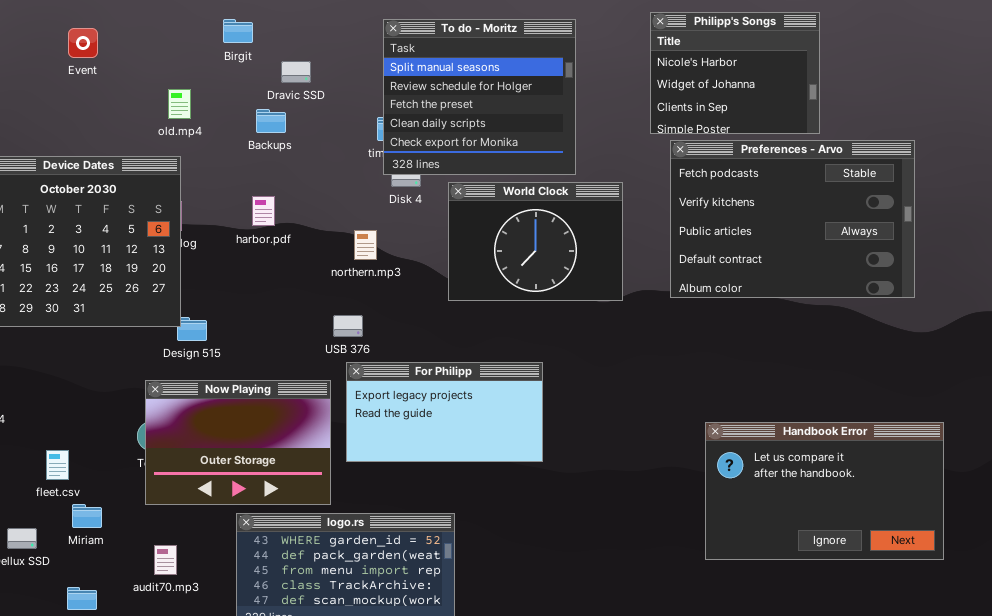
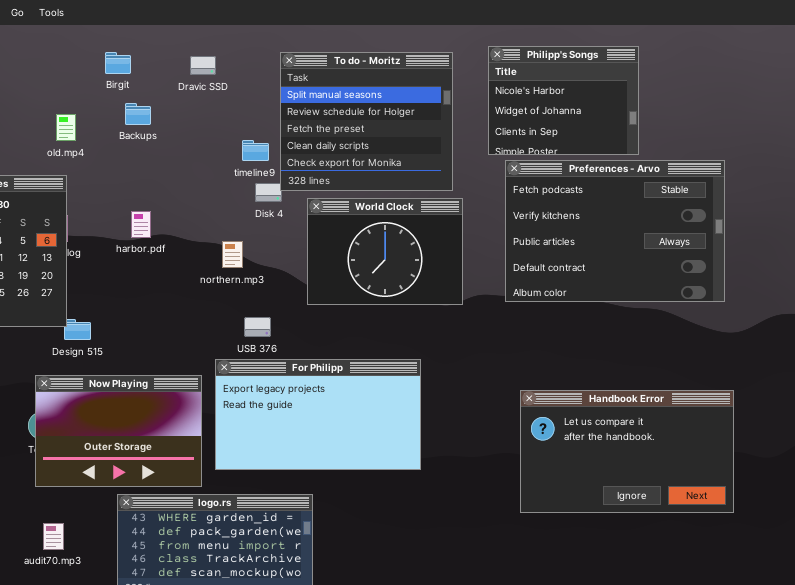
To do - Moritz: [383,19,576,175] -> [280,52,453,191], moved
Dravic SSD: [281,61,311,83] -> [190,56,216,75], moved
Backups: [256,109,286,133] -> [125,103,151,125], moved
USB 376: [333,315,363,337] -> [244,317,271,337], moved
For Philipp: [346,362,543,462] -> [215,359,421,470], resized
Handbook Error: [705,422,944,560] -> [520,390,734,513], moved

